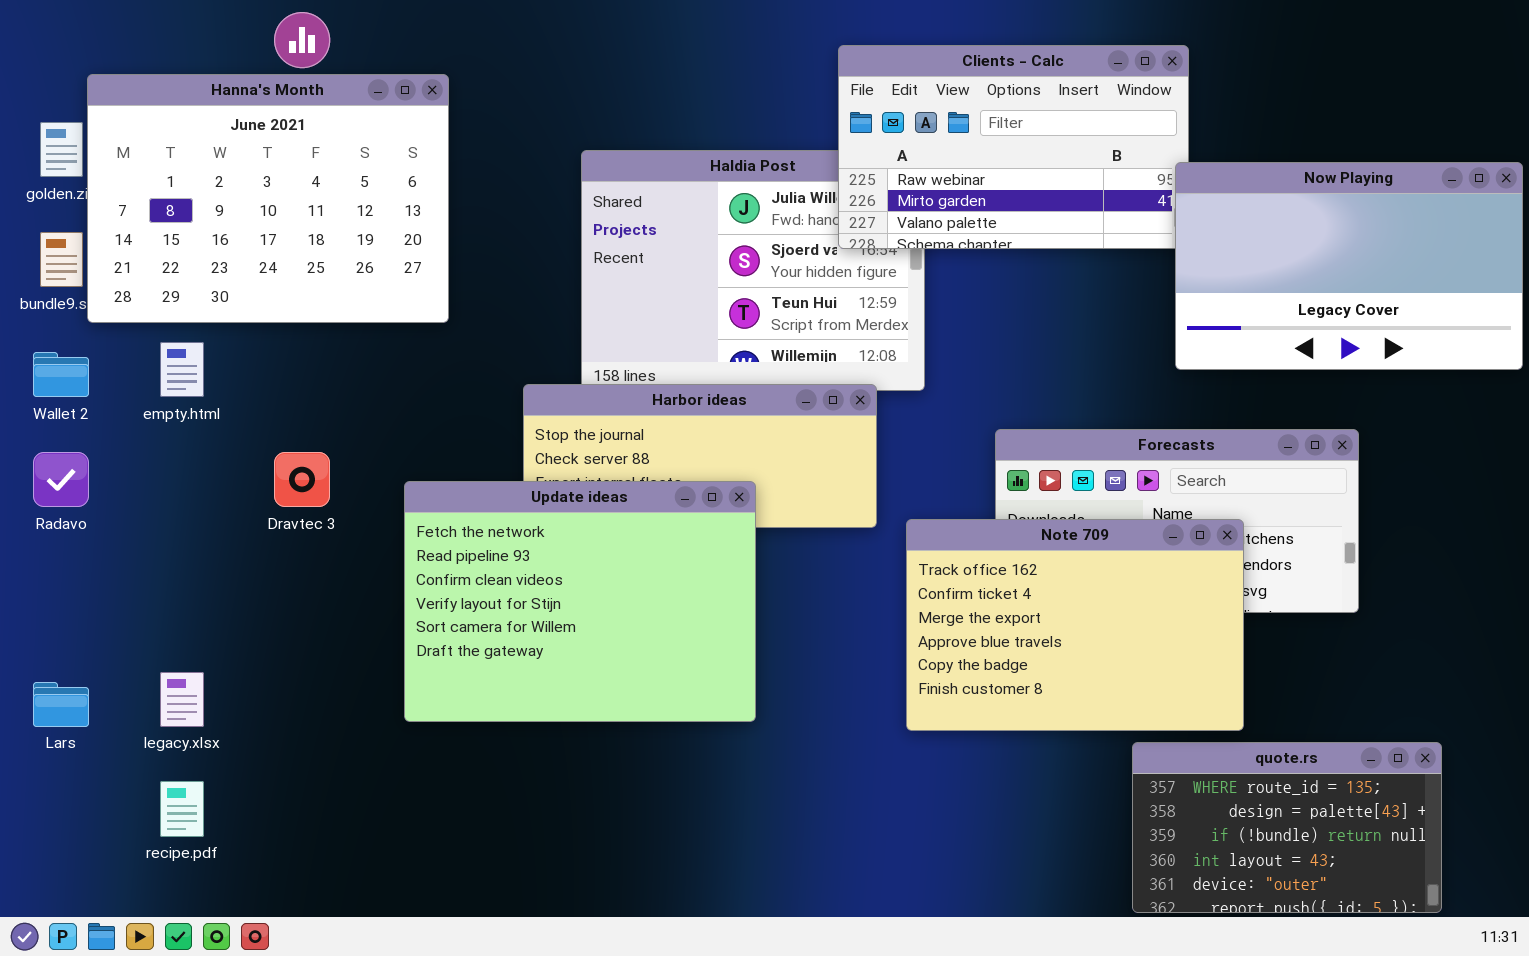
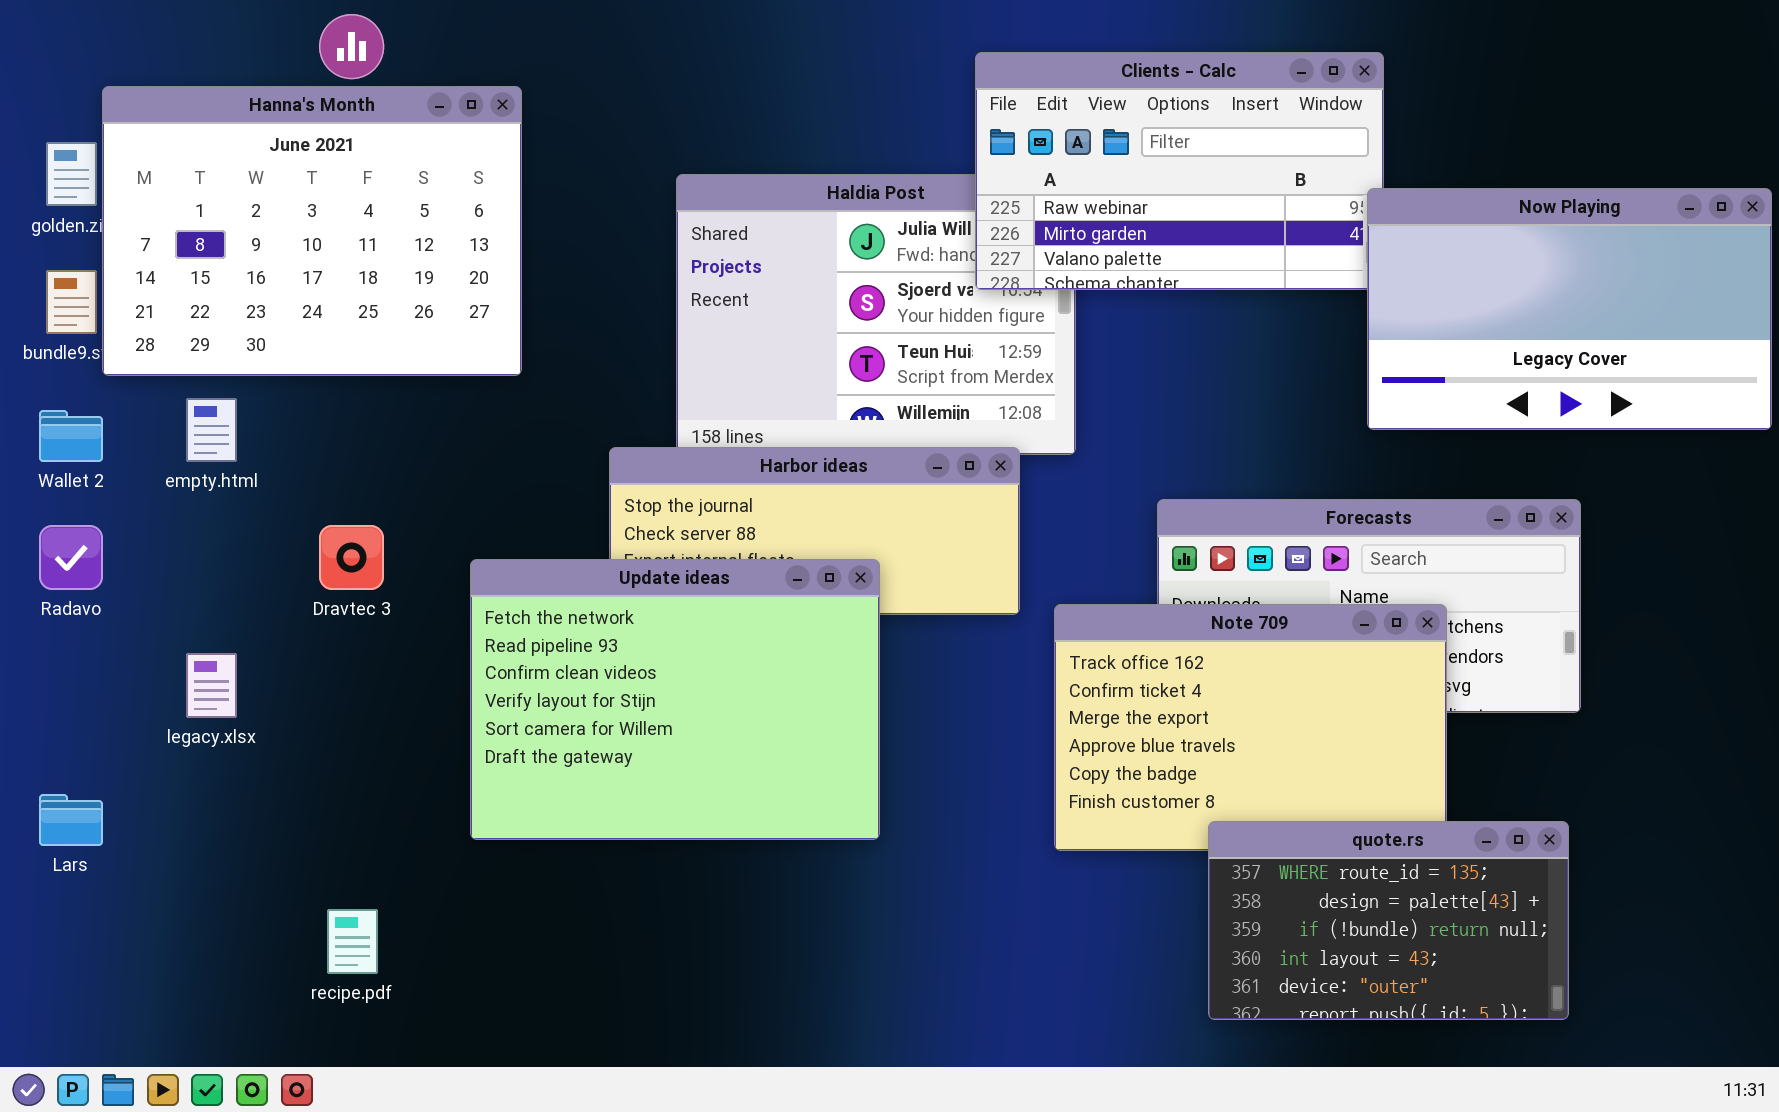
legacy.xlsx: [160,672,204,727] -> [186,653,237,718], moved
quote.rs: [1132,742,1442,913] -> [1208,821,1569,1020], moved
recipe.pdf: [160,781,204,837] -> [327,909,378,974], moved

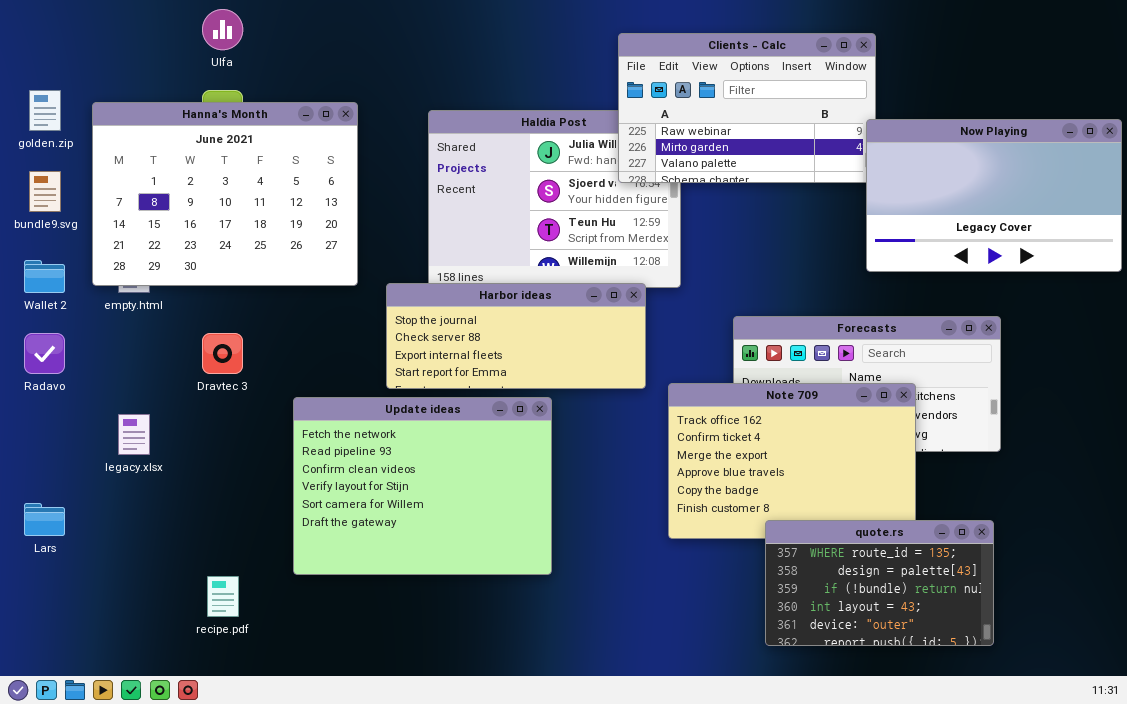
Hanna's Month: [102,86,522,376] -> [92,102,358,286], moved
Update ideas: [470,559,880,840] -> [293,397,552,575], moved

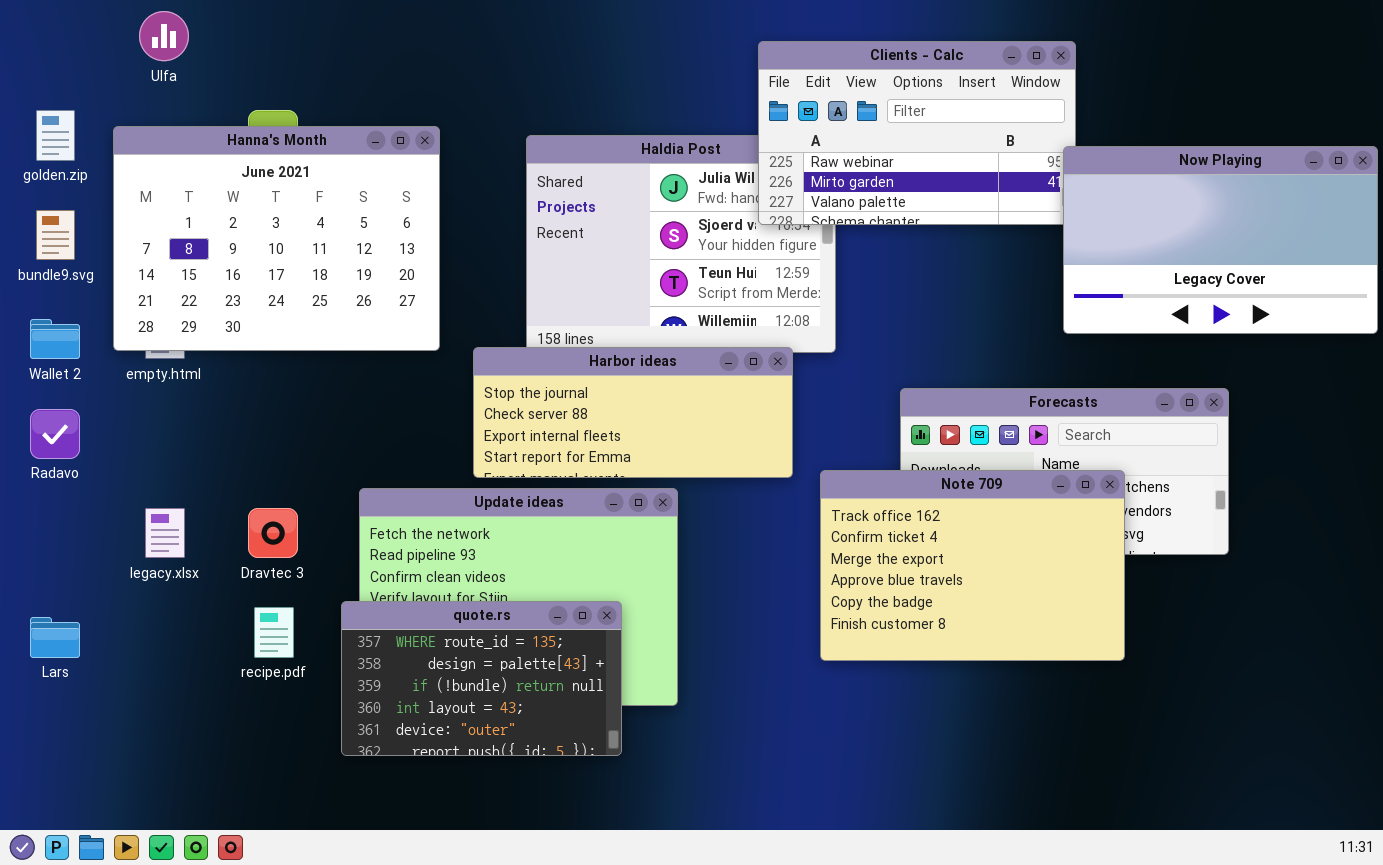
Ulfa: [202,9,243,50] -> [139,11,189,61], moved
Dravtec 3: [202,333,243,374] -> [248,508,298,558], moved
quote.rs: [765,520,994,646] -> [341,601,622,756], moved
recipe.pdf: [207,576,239,617] -> [254,607,294,658], moved

